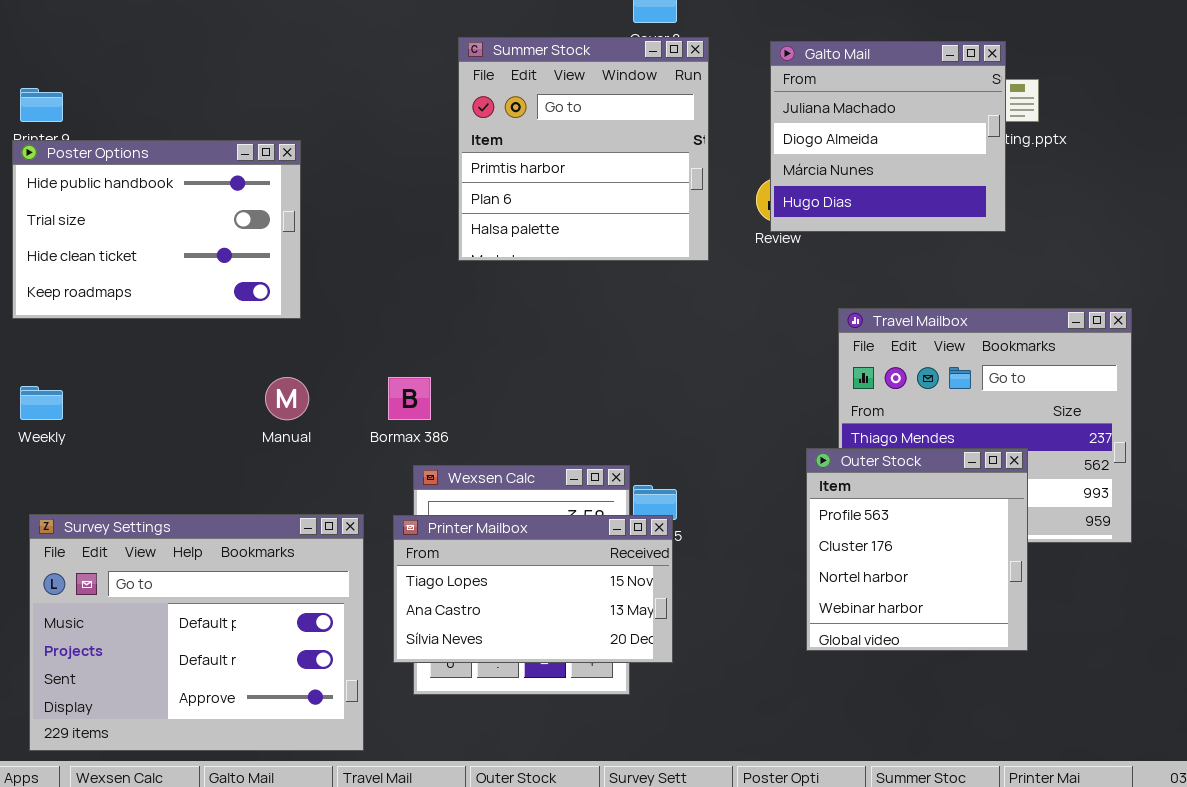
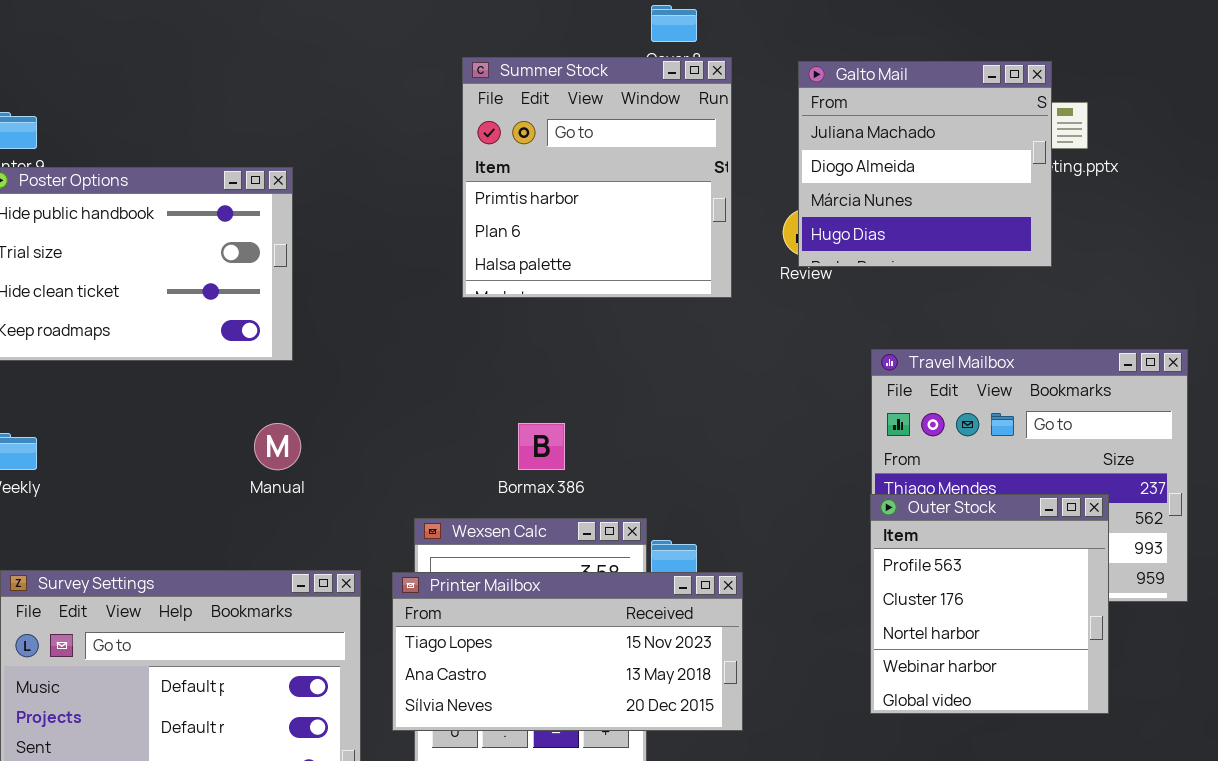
Bormax 386: [388,377,431,420] -> [518,423,565,470], moved
Outer Stock: [806,448,1028,651] -> [870,494,1109,714], moved
Printer Mailbox: [393,515,673,663] -> [392,572,743,731], resized

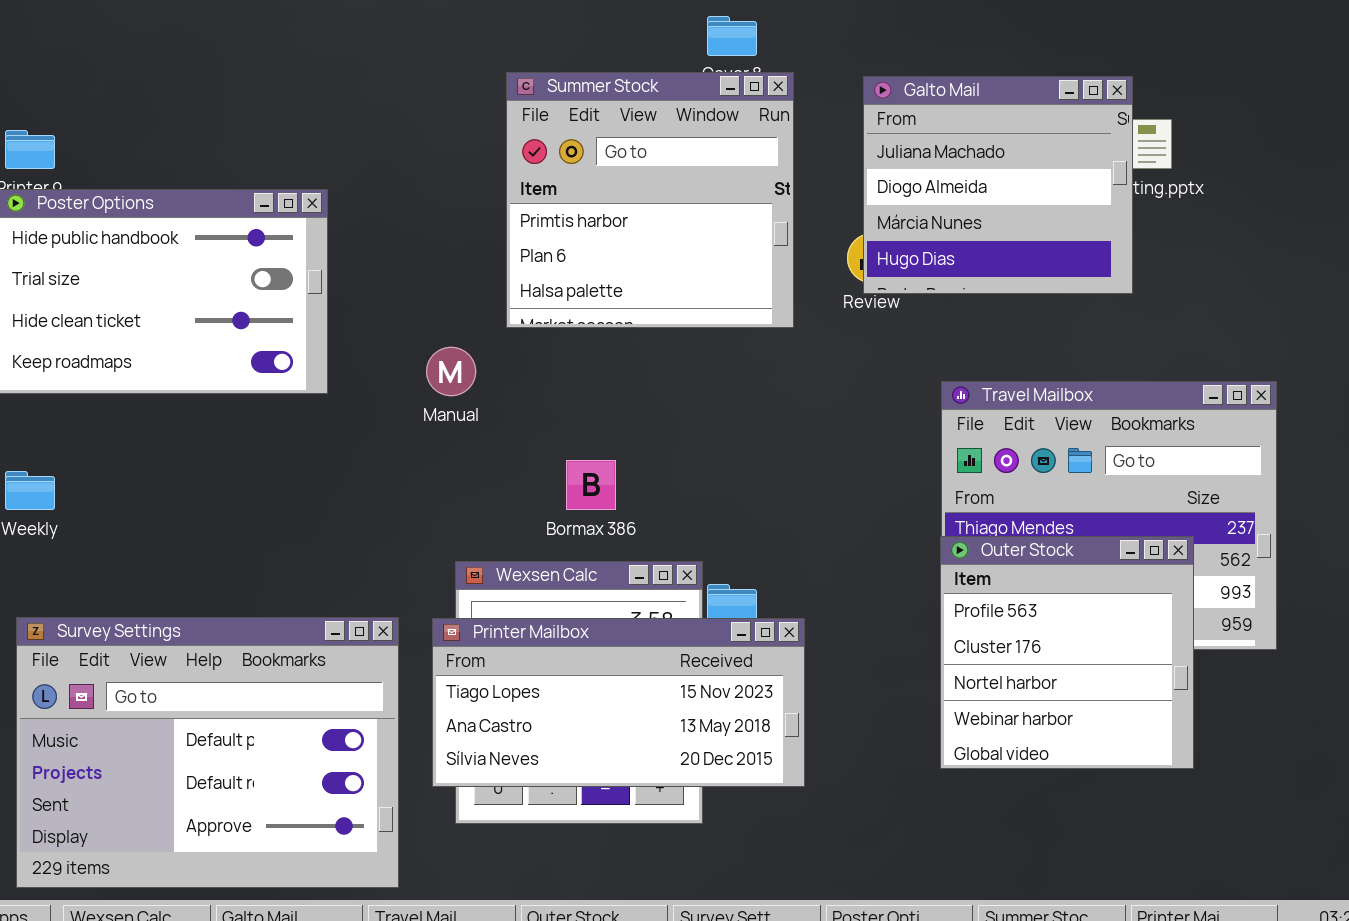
Manual: [254,423,301,470] -> [426,347,476,396], moved

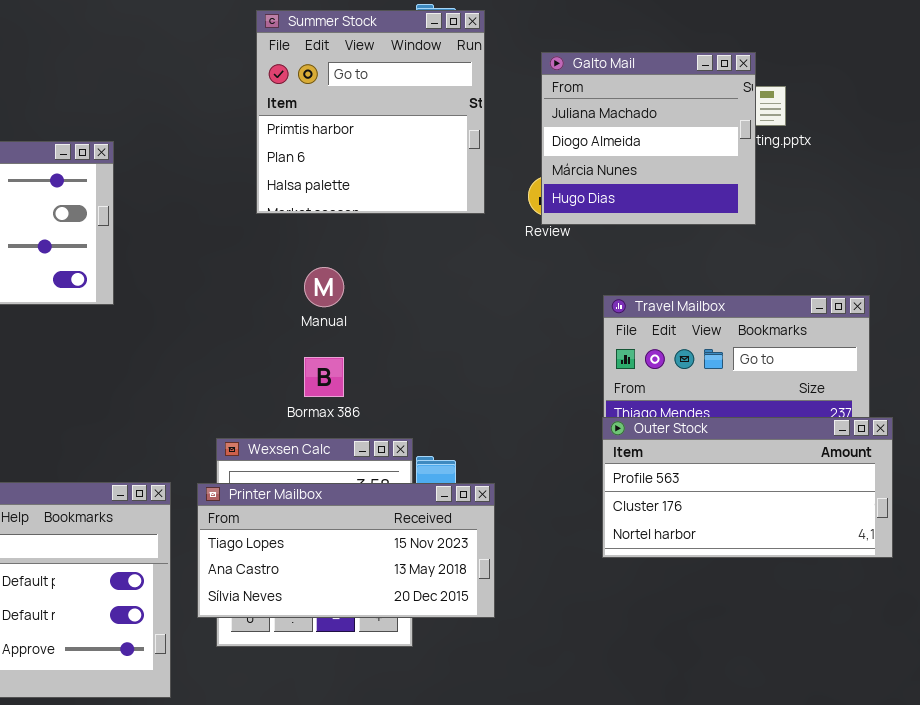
Summer Stock: [506,72,794,328] -> [256,10,485,214], moved
Manual: [426,347,476,396] -> [304,267,344,307], moved
Outer Stock: [940,536,1194,769] -> [602,417,893,558], resized

